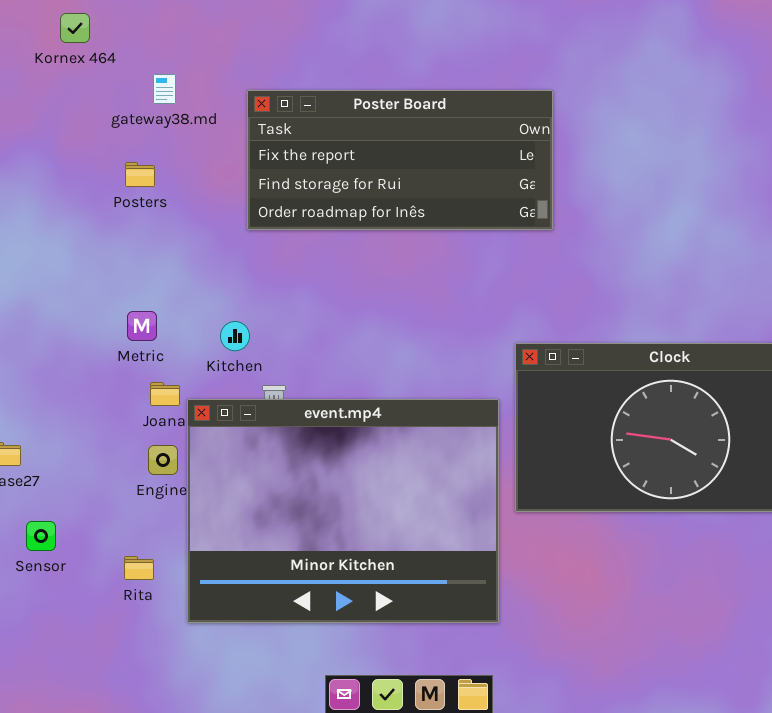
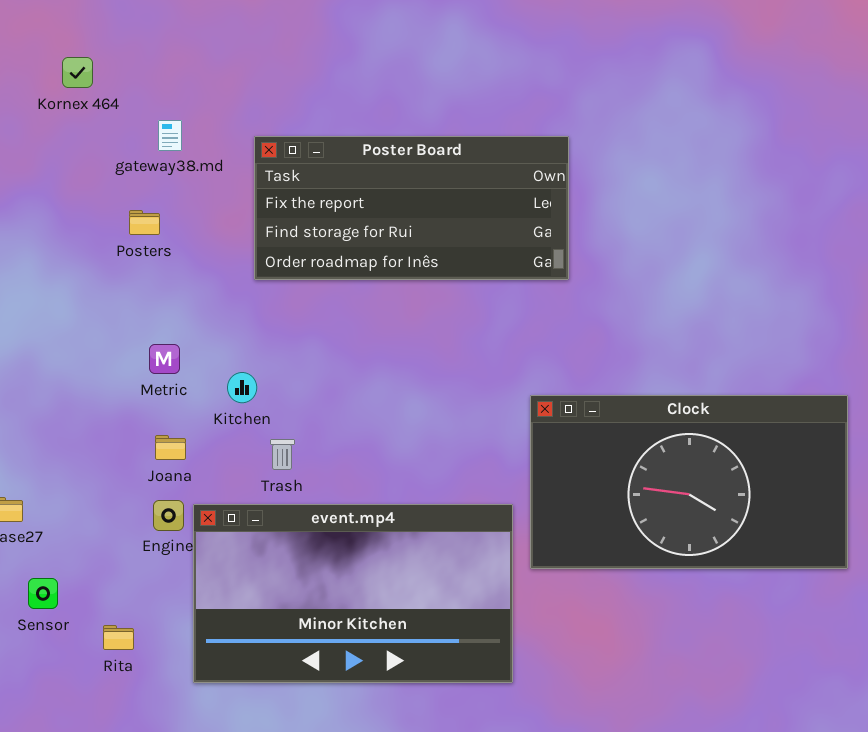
Metric: [127,311,157,341] -> [149,344,180,374], moved
event.mp4: [187,399,499,623] -> [193,504,513,683], resized
Rita: [124,556,154,580] -> [103,625,134,650], moved

